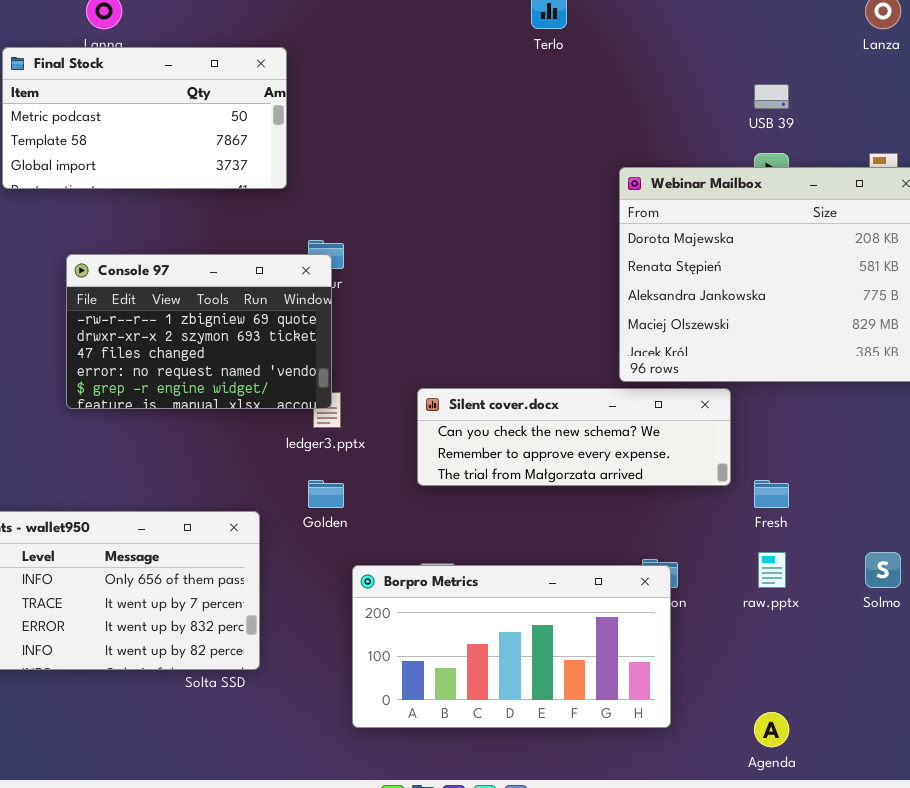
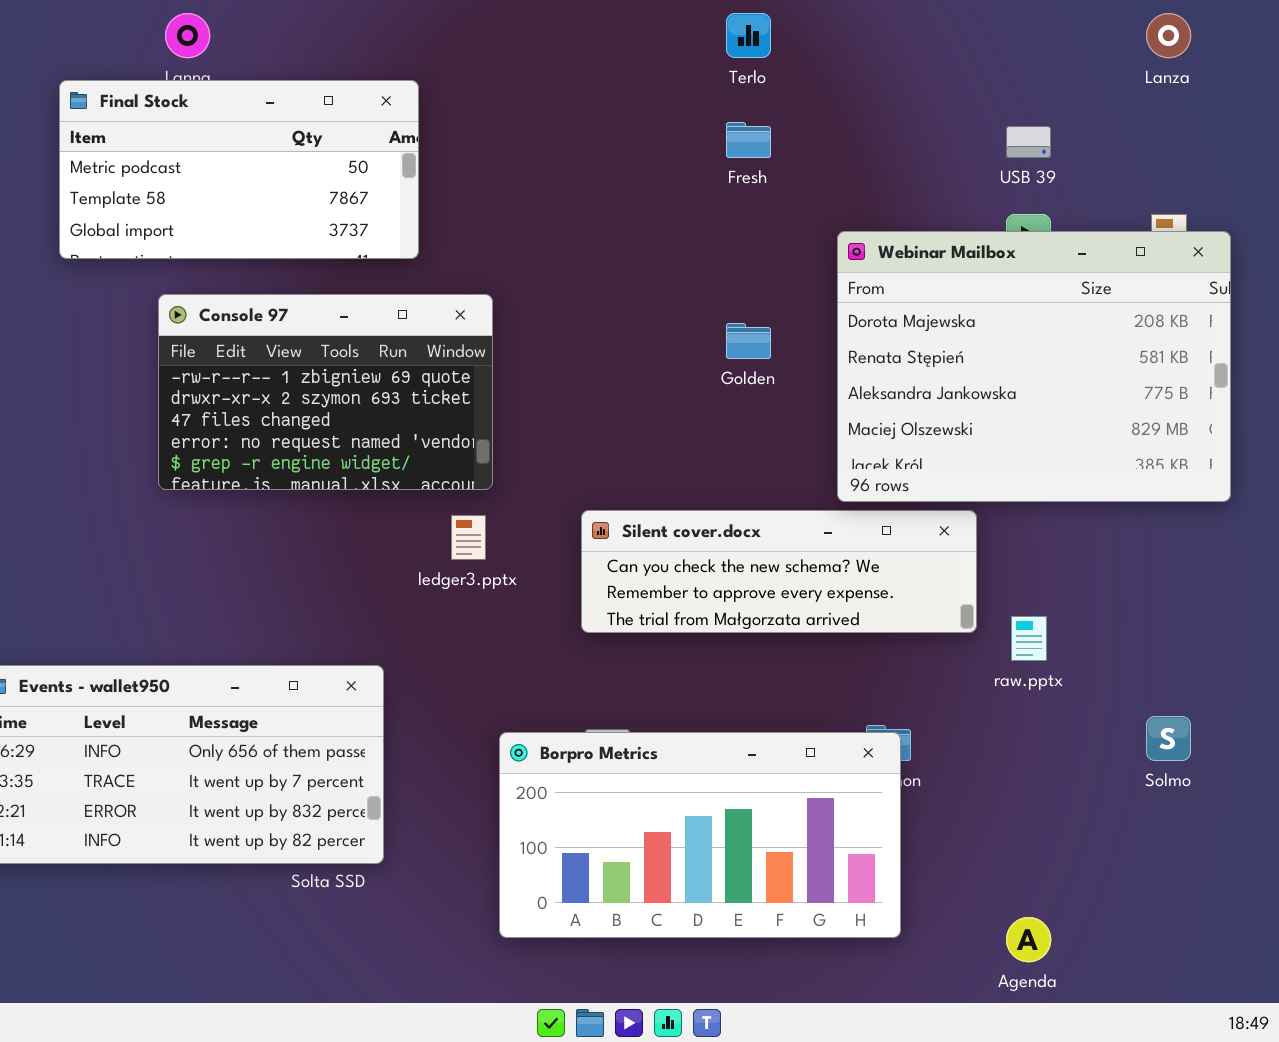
Console 97: [66,254,332,409] -> [158,294,493,490], moved
Golden: [308,480,344,508] -> [726,323,771,359], moved
Fresh: [754,480,789,508] -> [726,122,771,158], moved
raw.pptx: [758,552,786,588] -> [1011,616,1047,661], moved

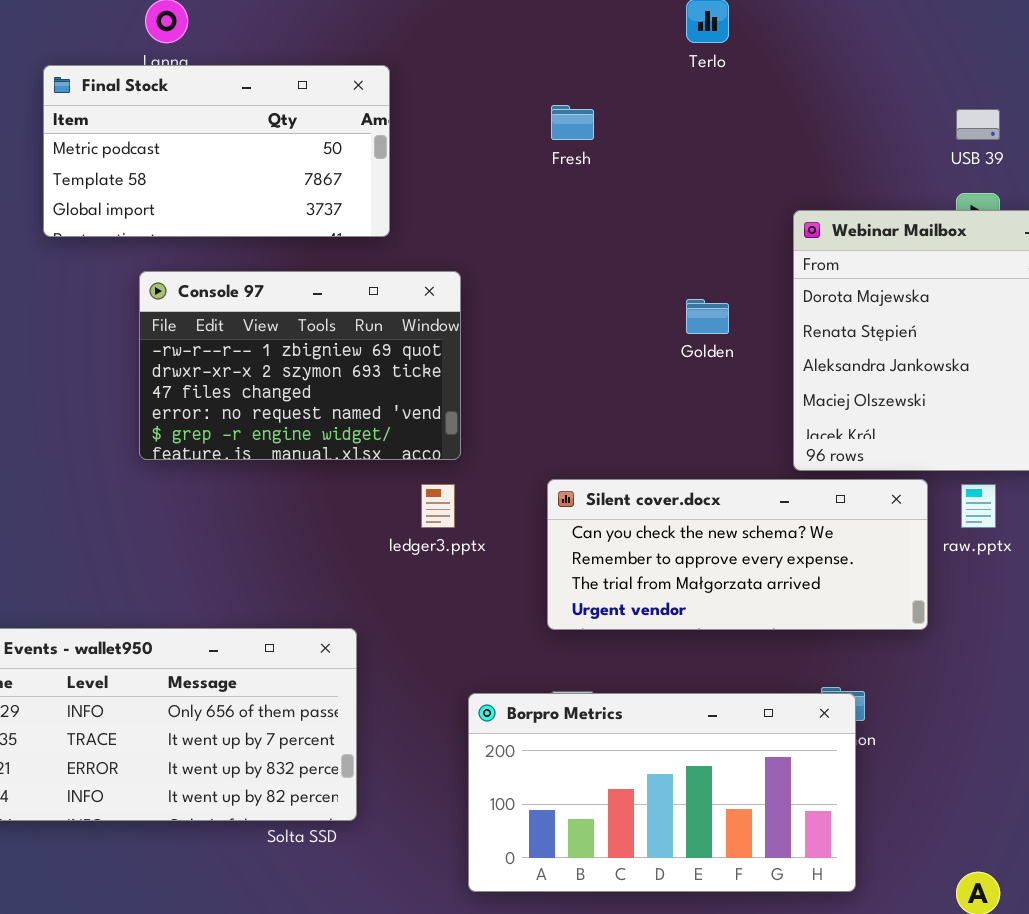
Fresh: [726,122,771,158] -> [551,105,594,140], moved
Silent cover.docx: [581,510,977,633] -> [547,479,928,630], resized
raw.pptx: [1011,616,1047,661] -> [961,484,996,528], moved

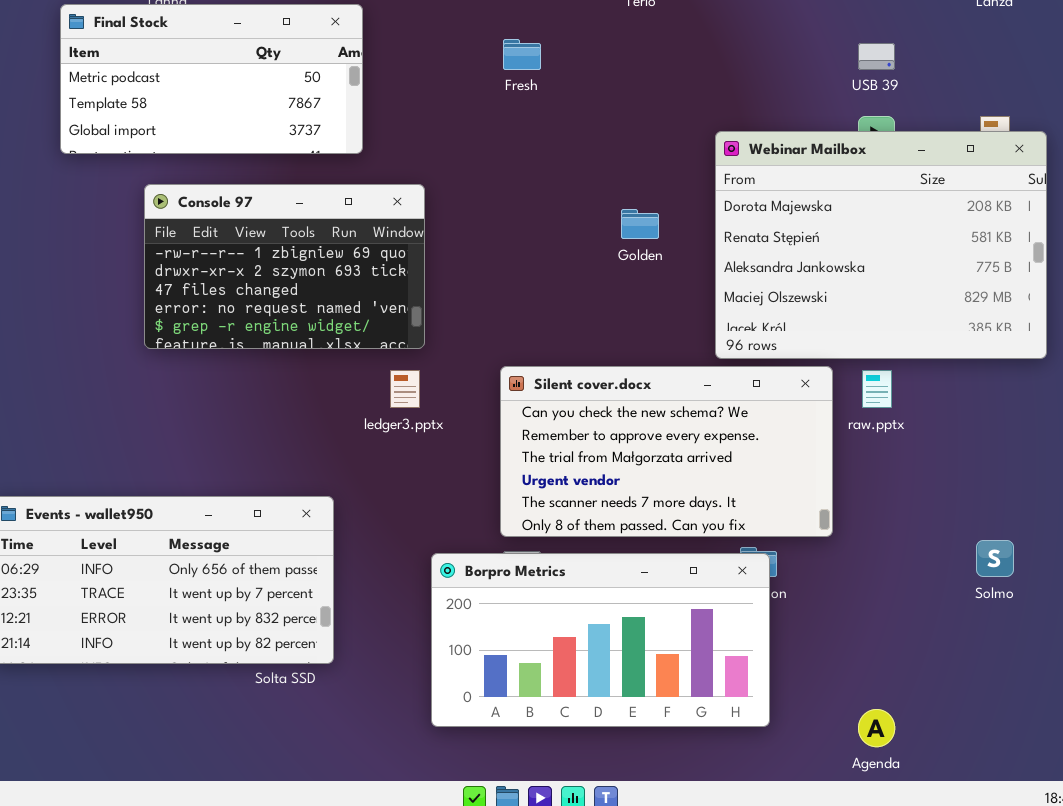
Silent cover.docx: [547,479,928,630] -> [500,366,833,537], resized

